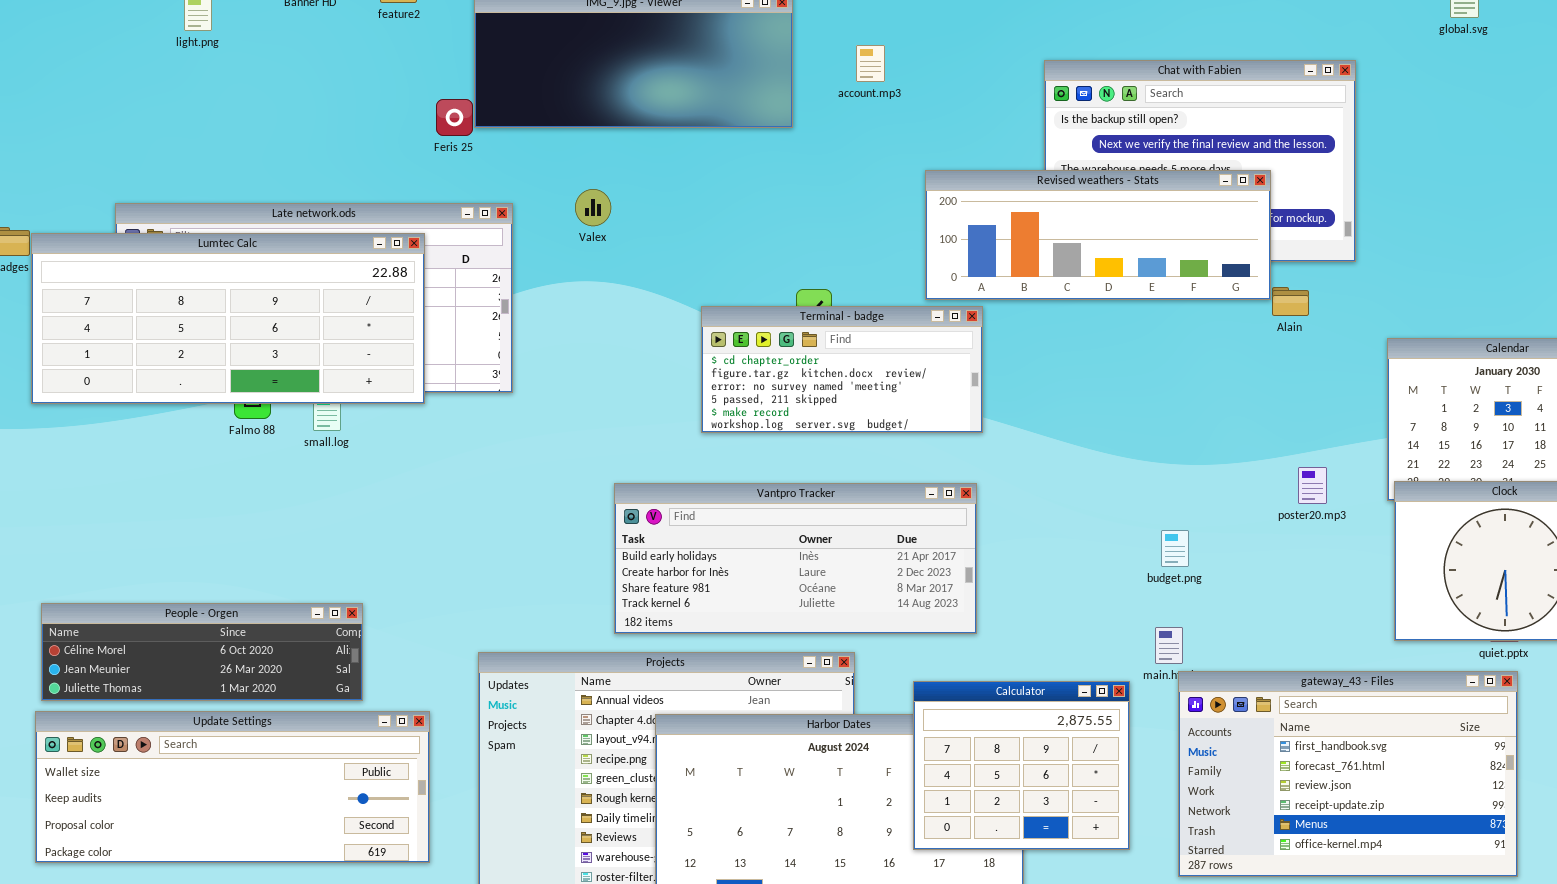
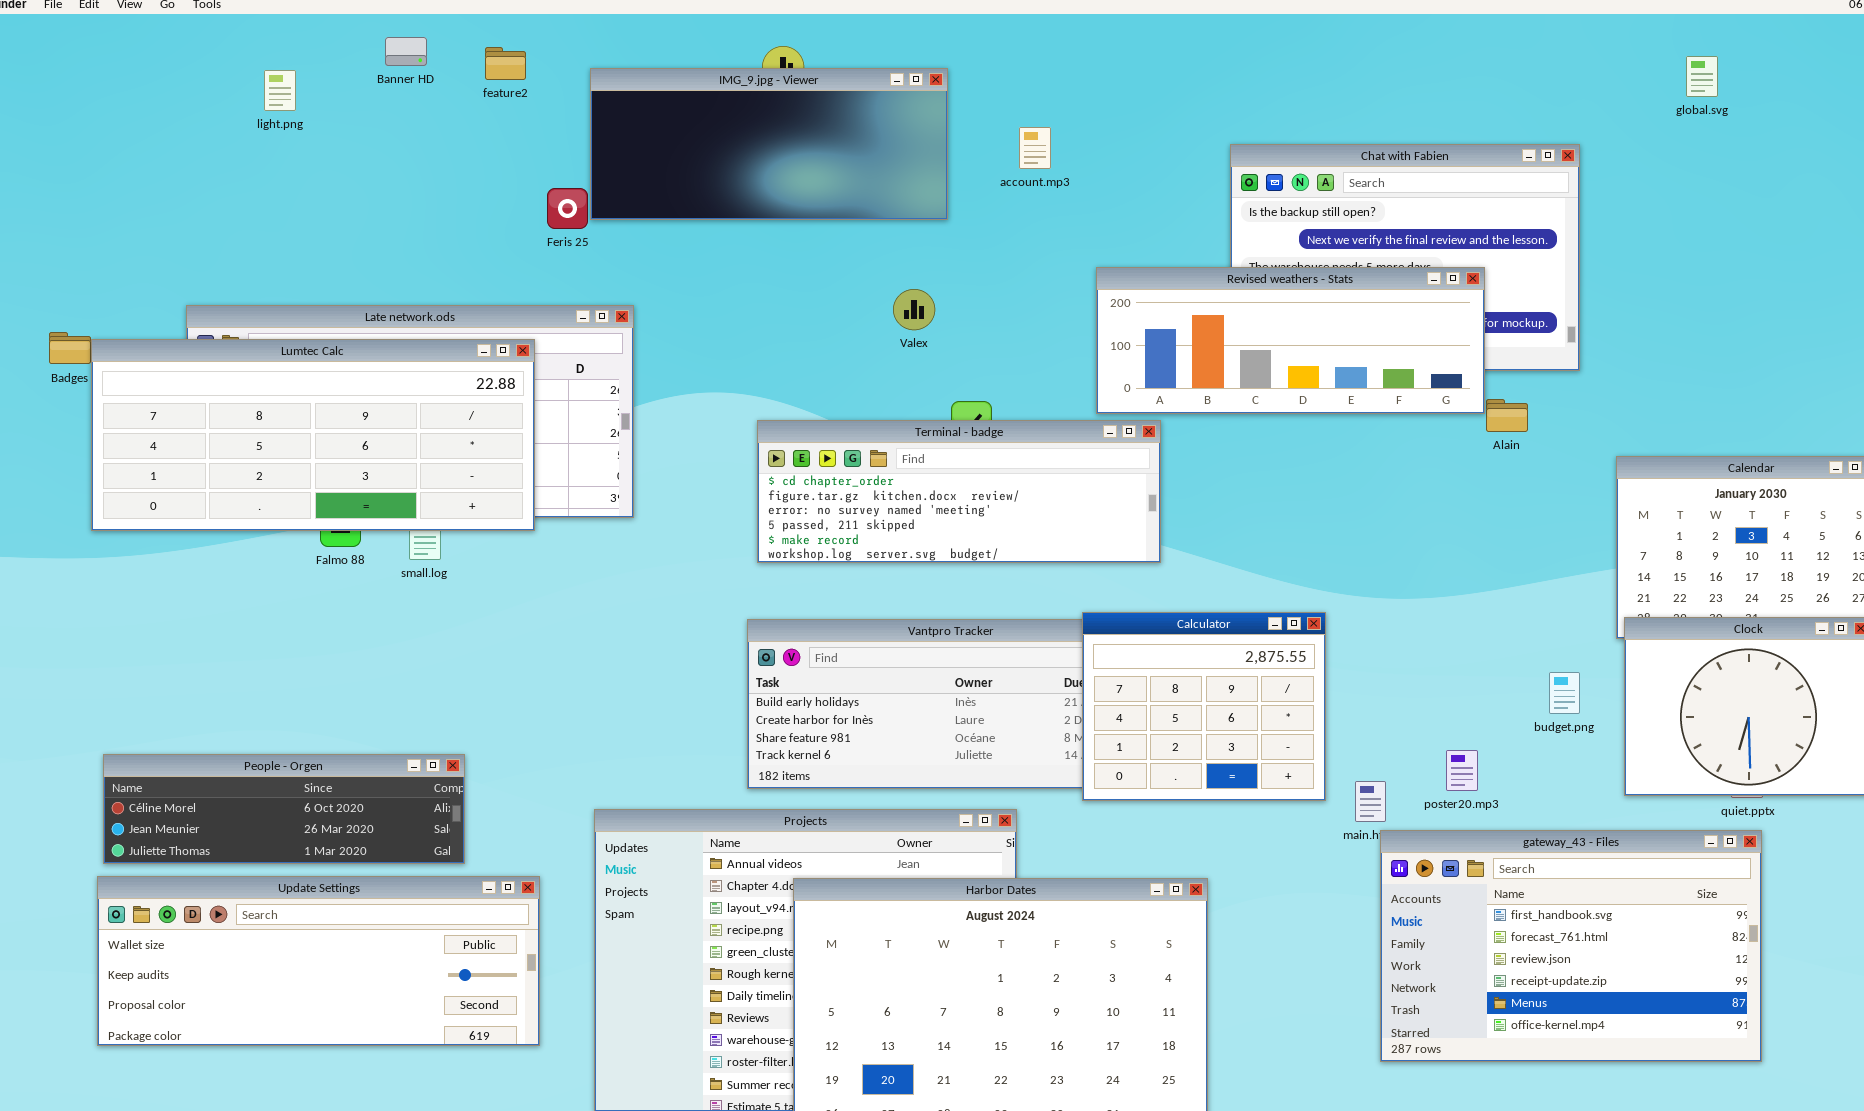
Valex: [575,189,611,226] -> [893,289,935,330], moved
Terminal - badge: [701,306,983,433] -> [757,420,1161,563], resized
poster20.mp3: [1298,467,1327,504] -> [1446,750,1478,791], moved
budget.png: [1161,530,1189,567] -> [1549,672,1580,714], moved
Calculator: [913,681,1130,850] -> [1082,612,1326,801], moved

